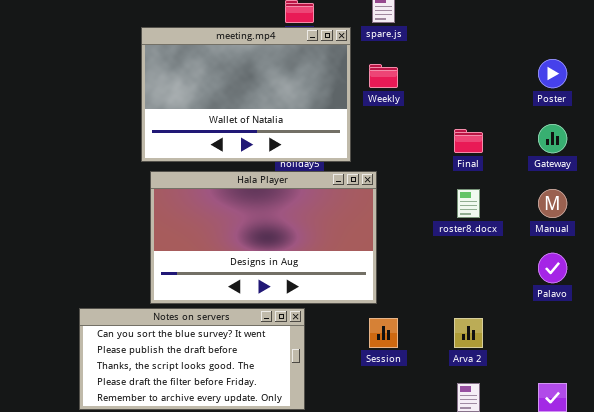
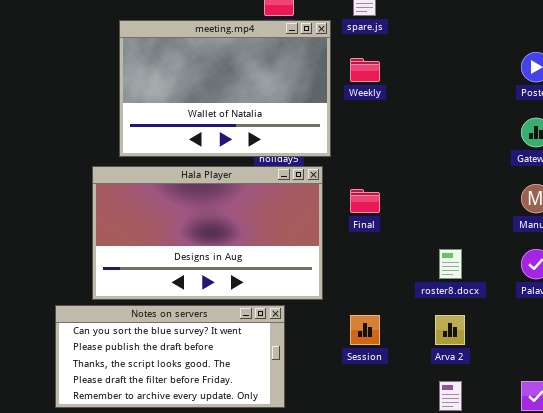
Final: [454,129,483,153] -> [350,189,380,213], moved
Hala Player: [150,171,377,304] -> [92,166,323,300], moved
roster8.docx: [457,189,480,218] -> [439,249,462,279], moved

